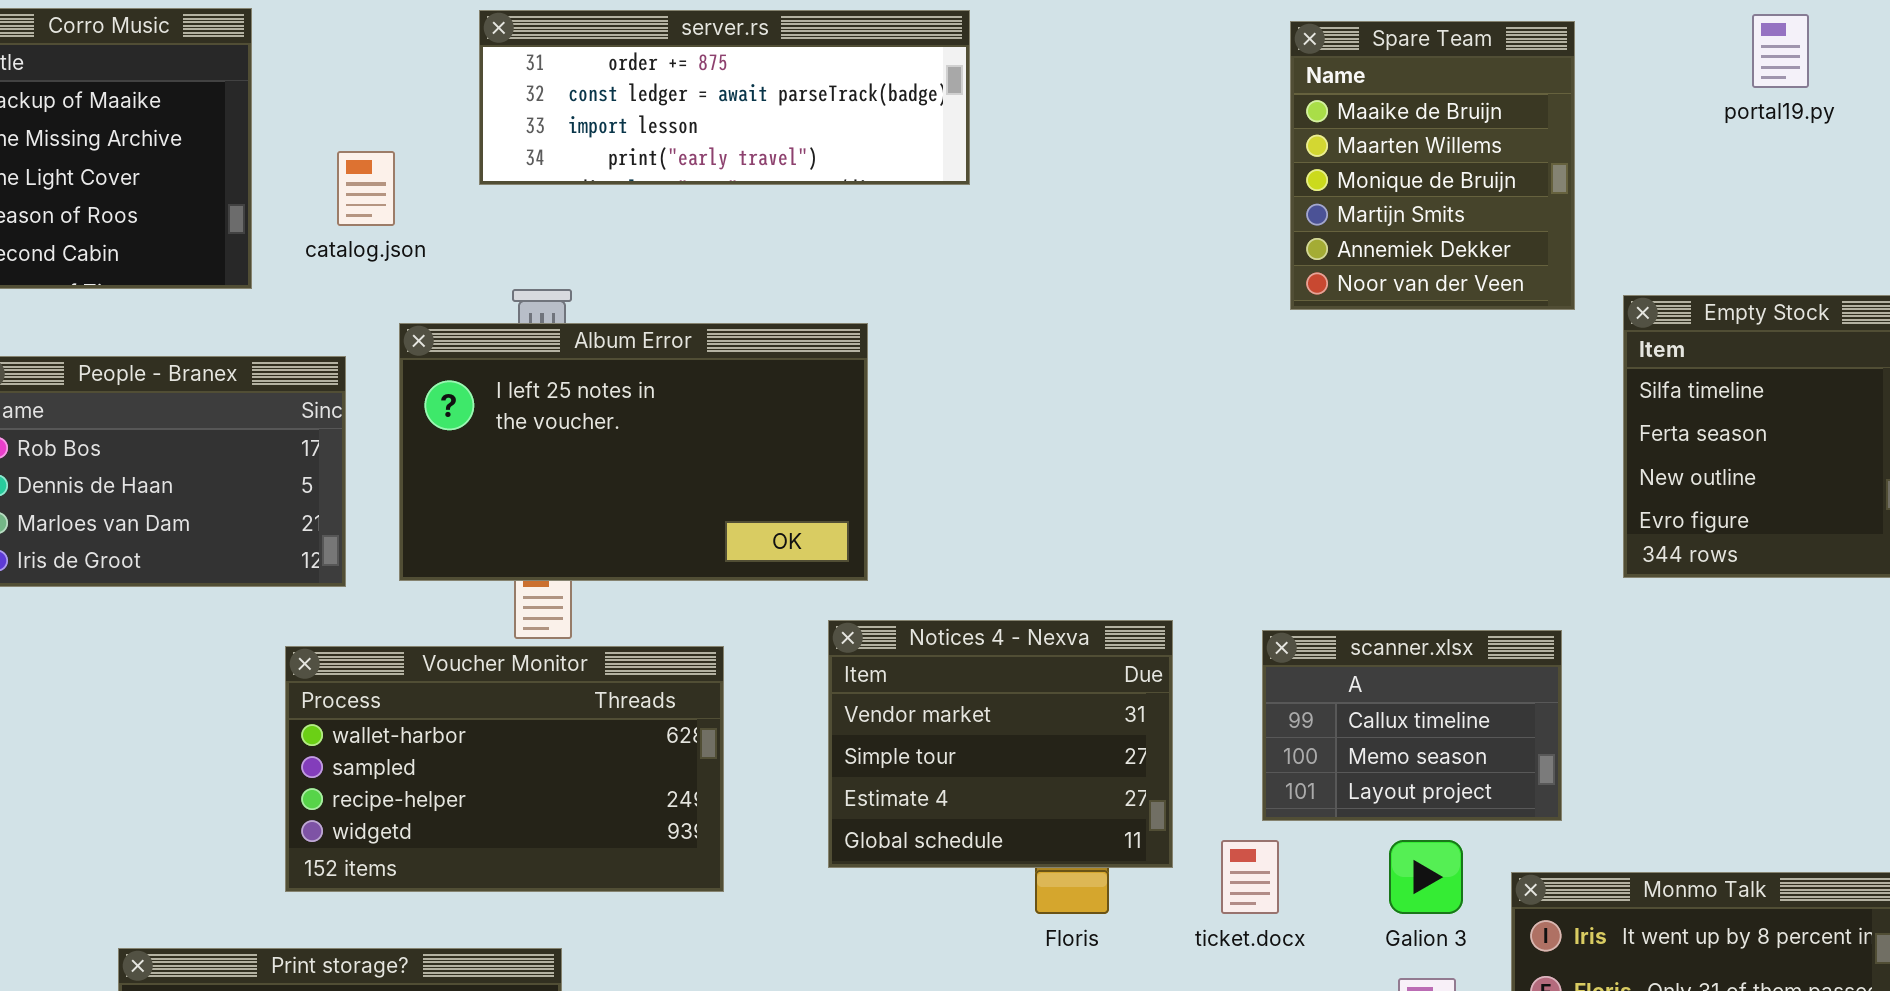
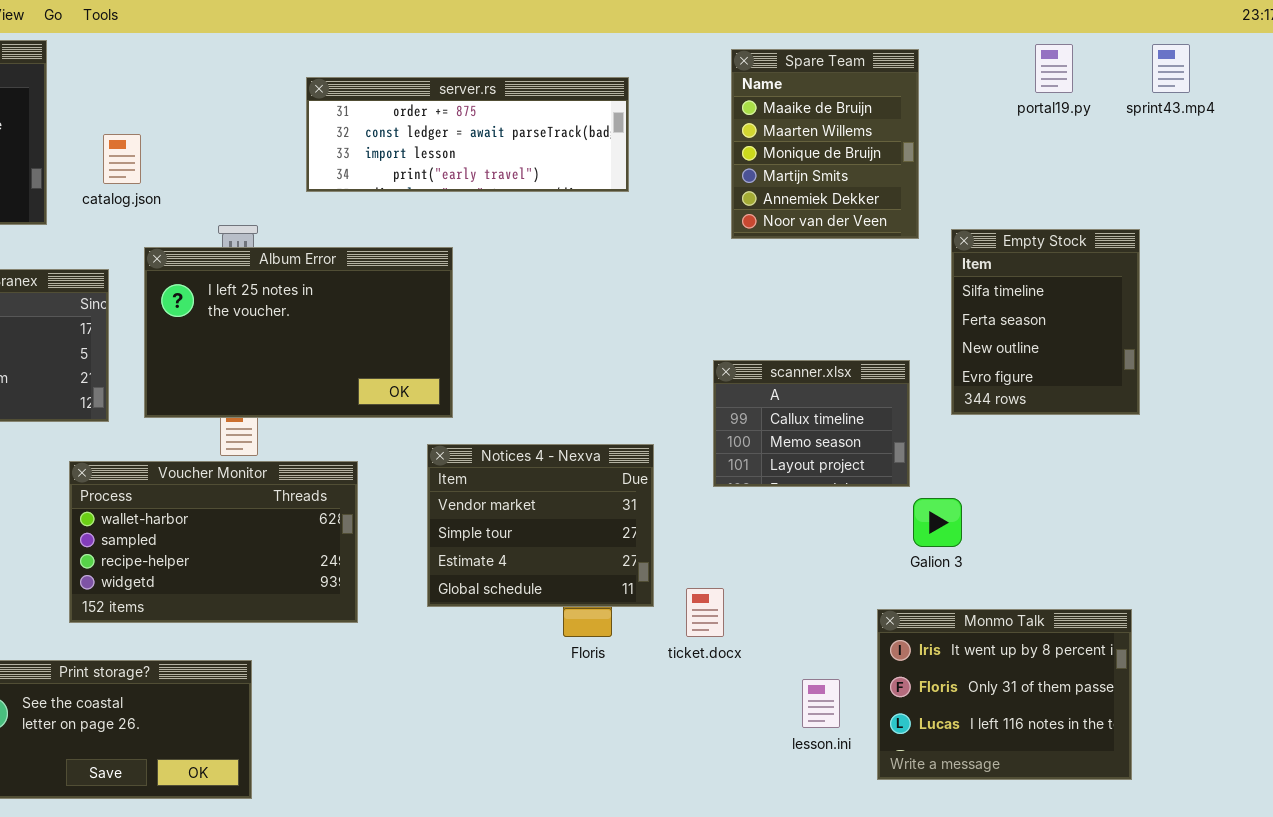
server.rs: [479,10,970,185] -> [306,77,629,192], moved
scanner.xlsx: [1262,630,1562,821] -> [713,360,910,487], moved
Galion 3: [1389,840,1463,914] -> [913,498,962,547], moved

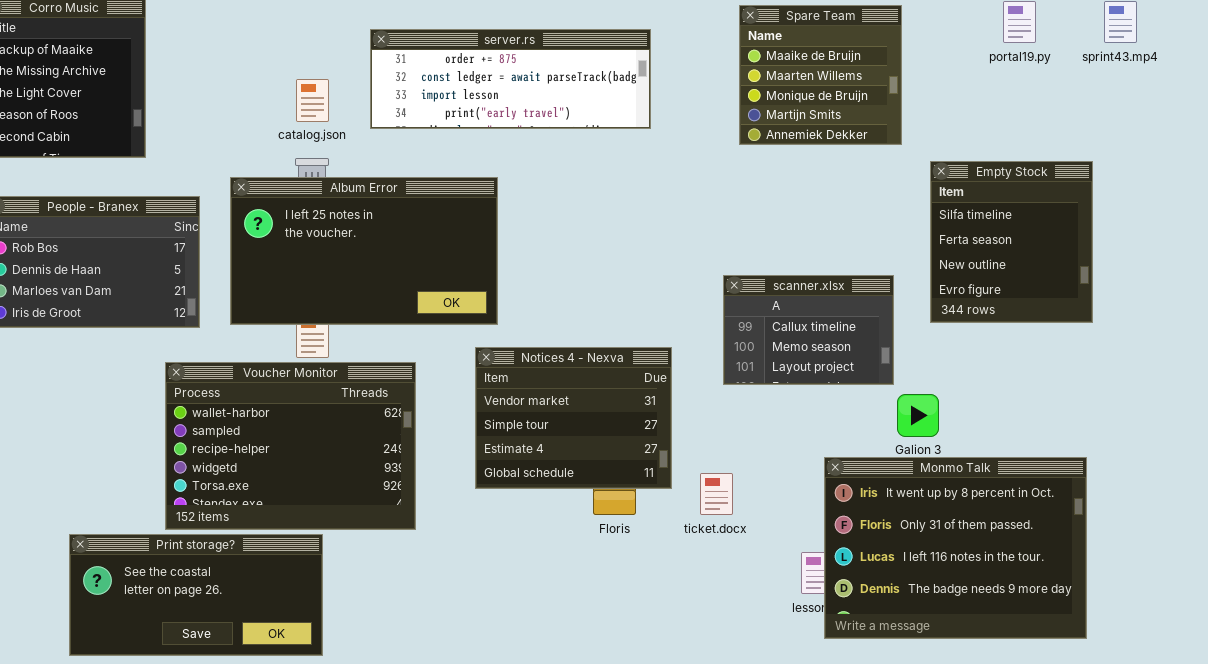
Spare Team: [731,49,919,239] -> [739,5,902,145], resized
catalog.json: [103,134,141,184] -> [296,79,329,122], moved
Voucher Monitor: [69,461,358,623] -> [165,362,416,530], resized
Monmo Talk: [877,609,1132,780] -> [824,457,1087,639], resized

